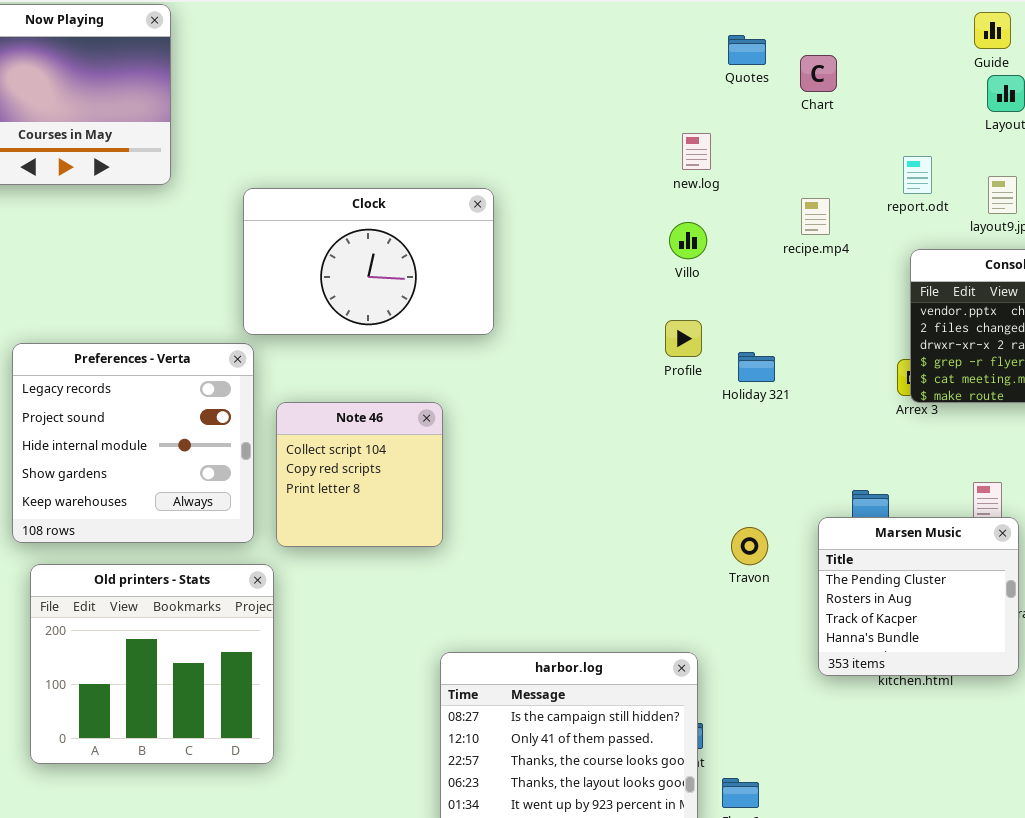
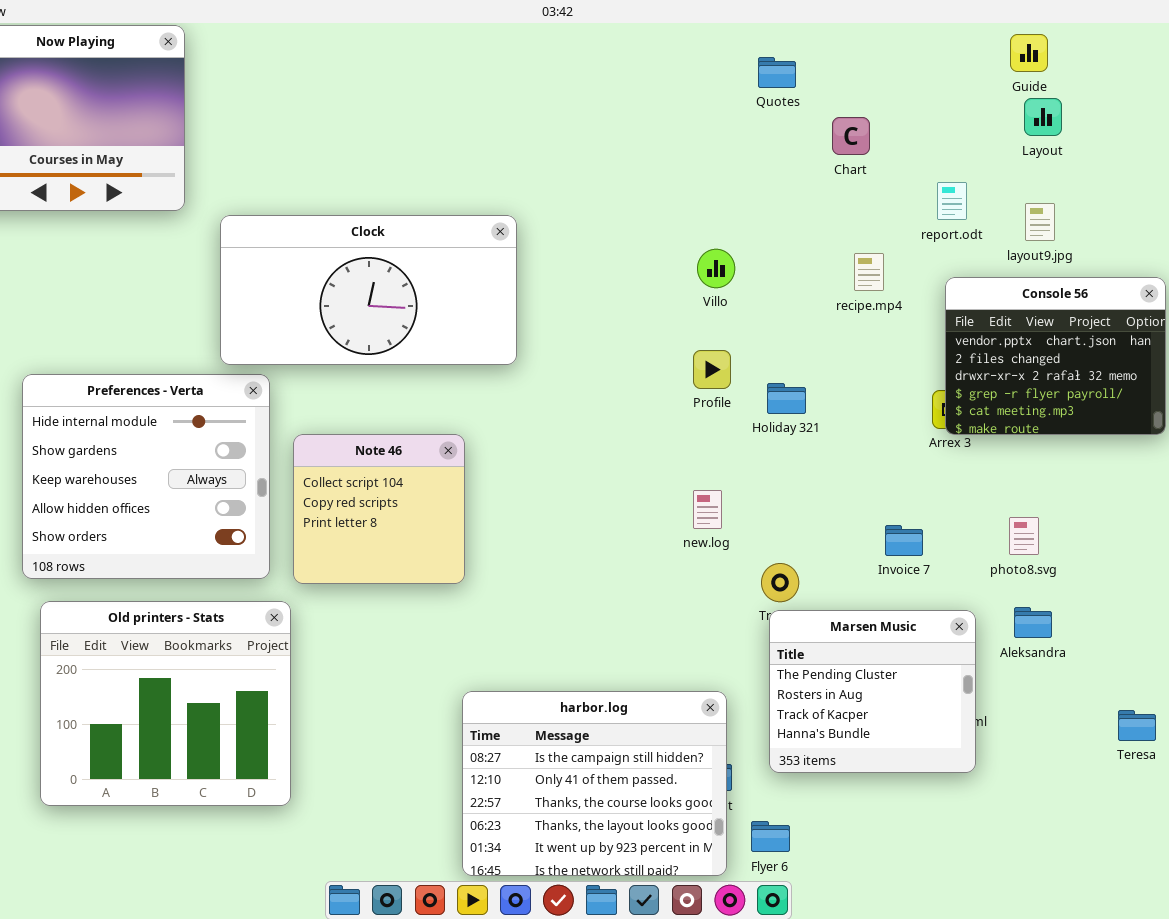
Chart: [800,55,837,92] -> [832,117,870,155], moved
new.log: [682,133,711,170] -> [693,490,722,529], moved
Clock: [243,188,494,335] -> [220,215,517,365], resized
recipe.mp4: [801,198,830,235] -> [854,253,884,291], moved
Preferences - Verta: [12,343,254,543] -> [22,374,270,579], scrolled down 2 rows
Marsen Music: [818,517,1019,676] -> [769,610,976,773], moved

